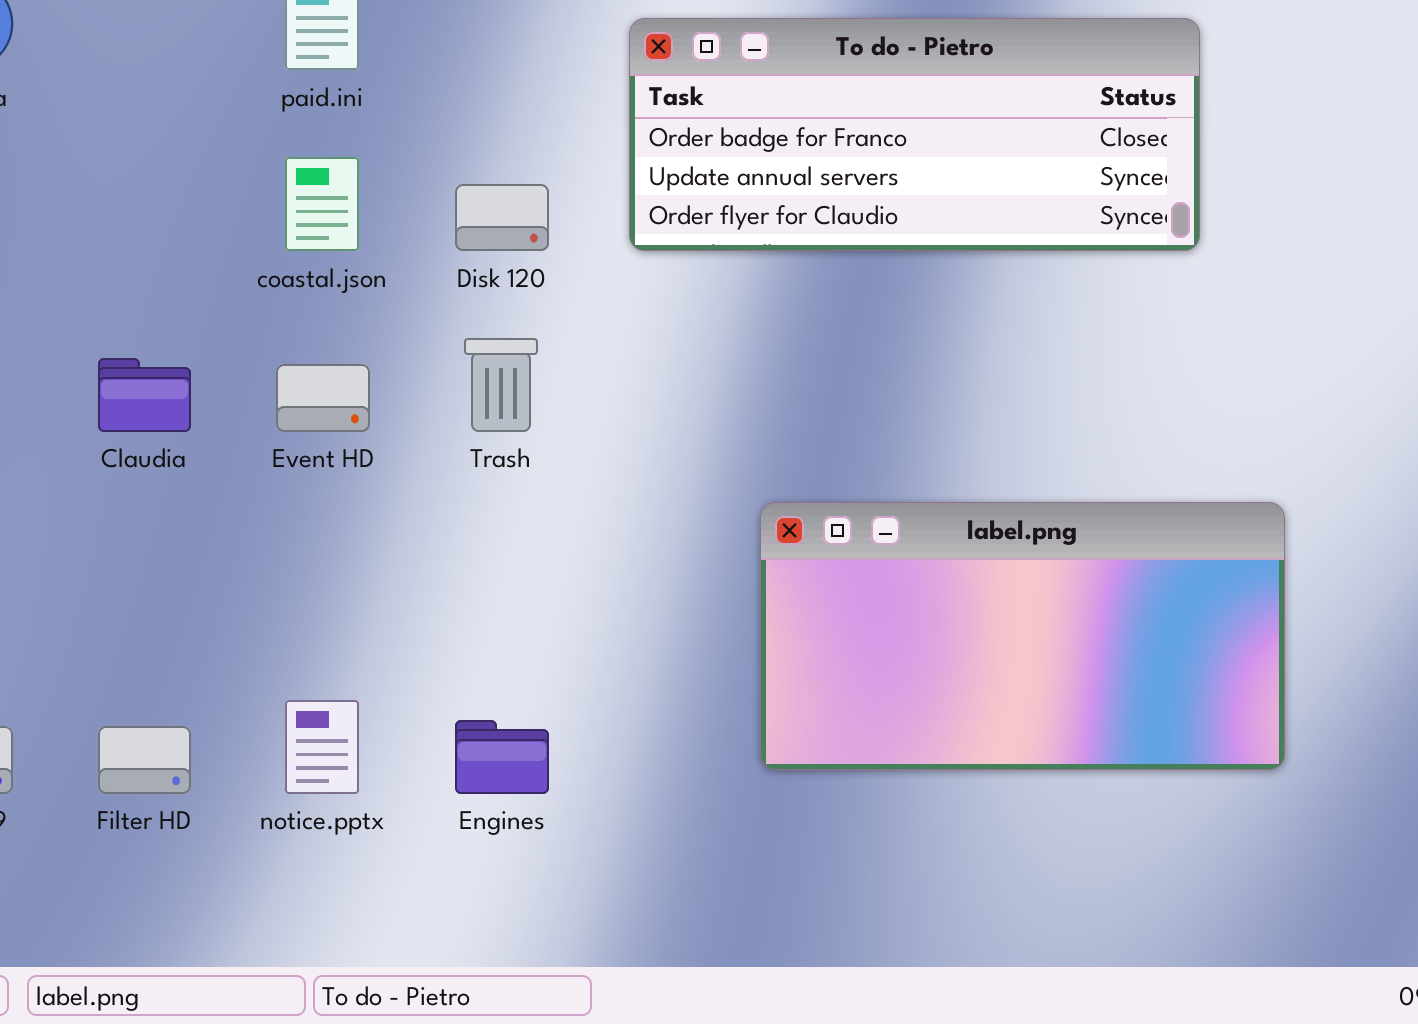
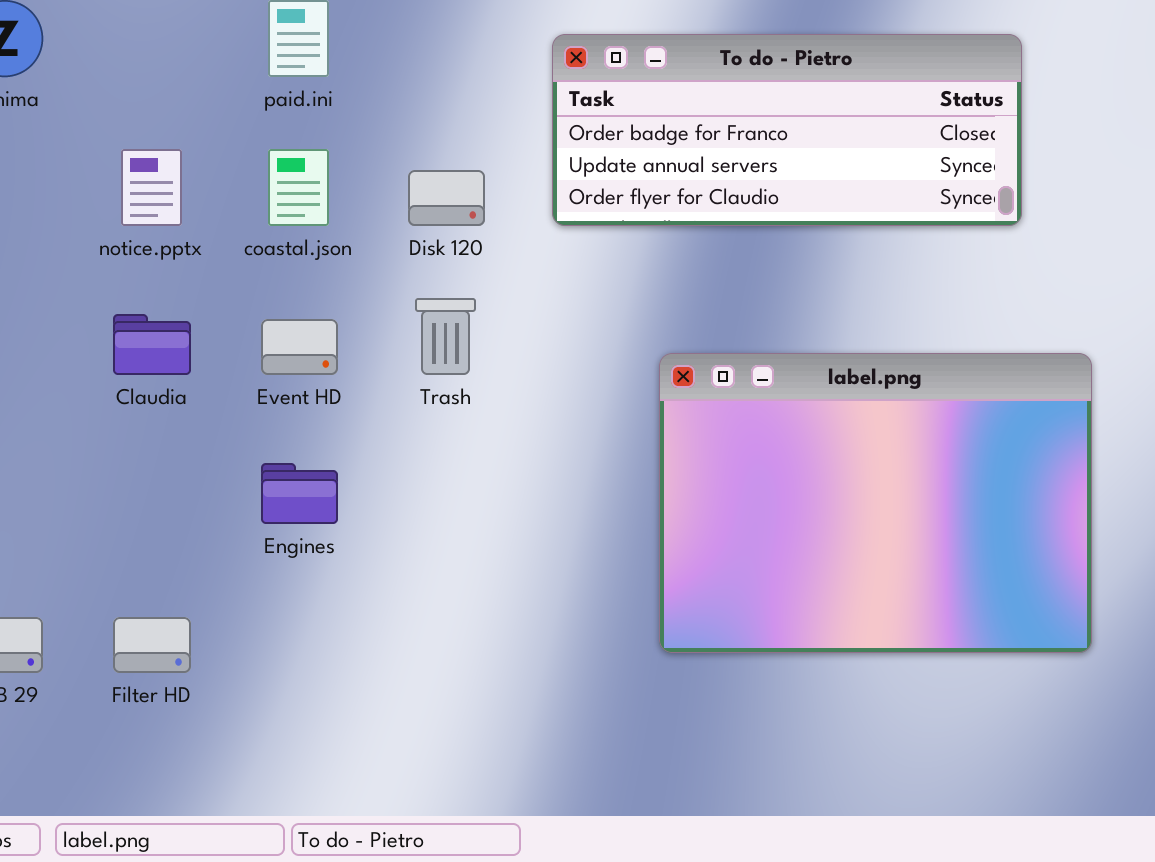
label.png: [760,502,1285,770] -> [659,353,1092,653], resized
notice.pptx: [285,700,359,794] -> [121,149,182,226], moved
Engines: [455,720,549,794] -> [261,463,338,524], moved

